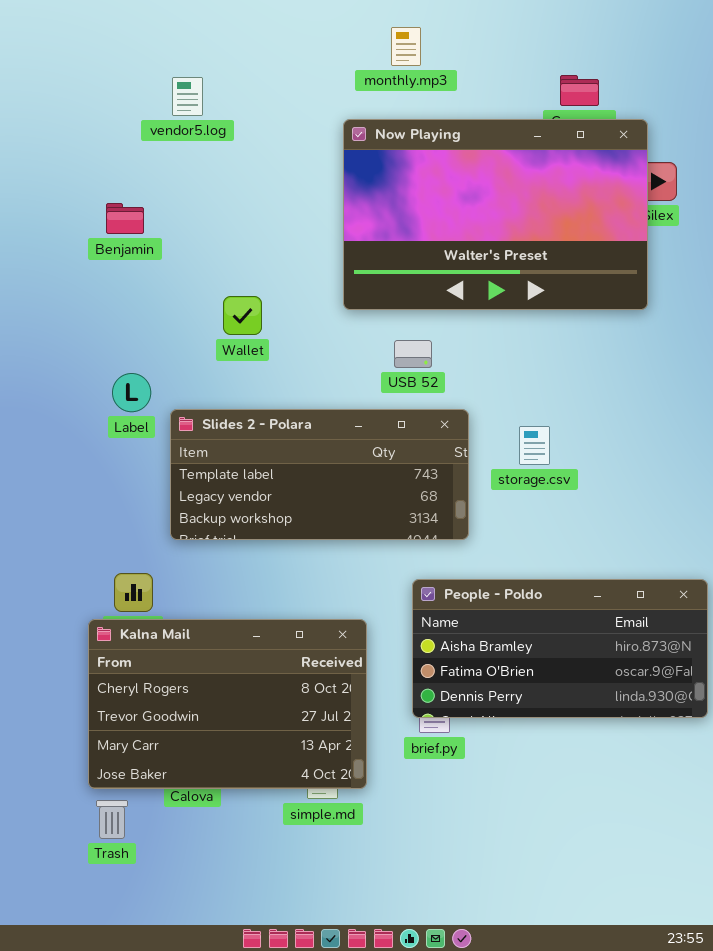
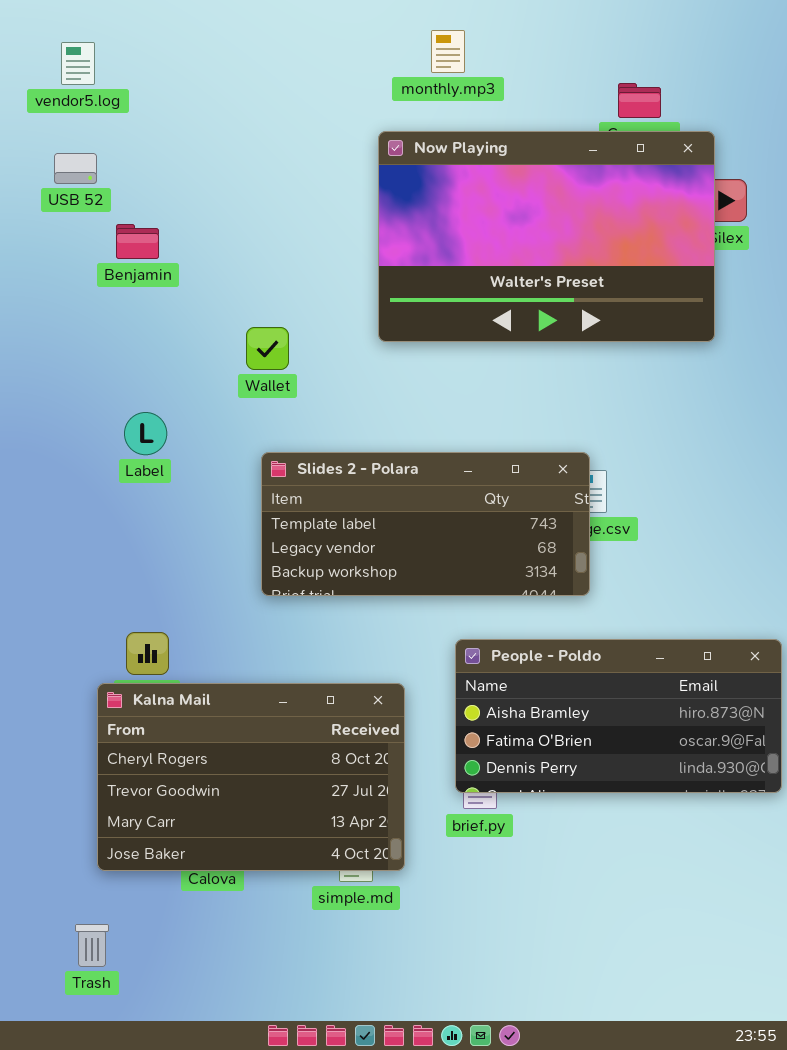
vendor5.log: [172,77,203,116] -> [61,42,95,85], moved
USB 52: [394,340,432,368] -> [54,153,97,184], moved
Slides 2 - Polara: [170,409,469,540] -> [261,452,590,596], moved
Trash: [96,800,128,839] -> [75,924,109,967], moved

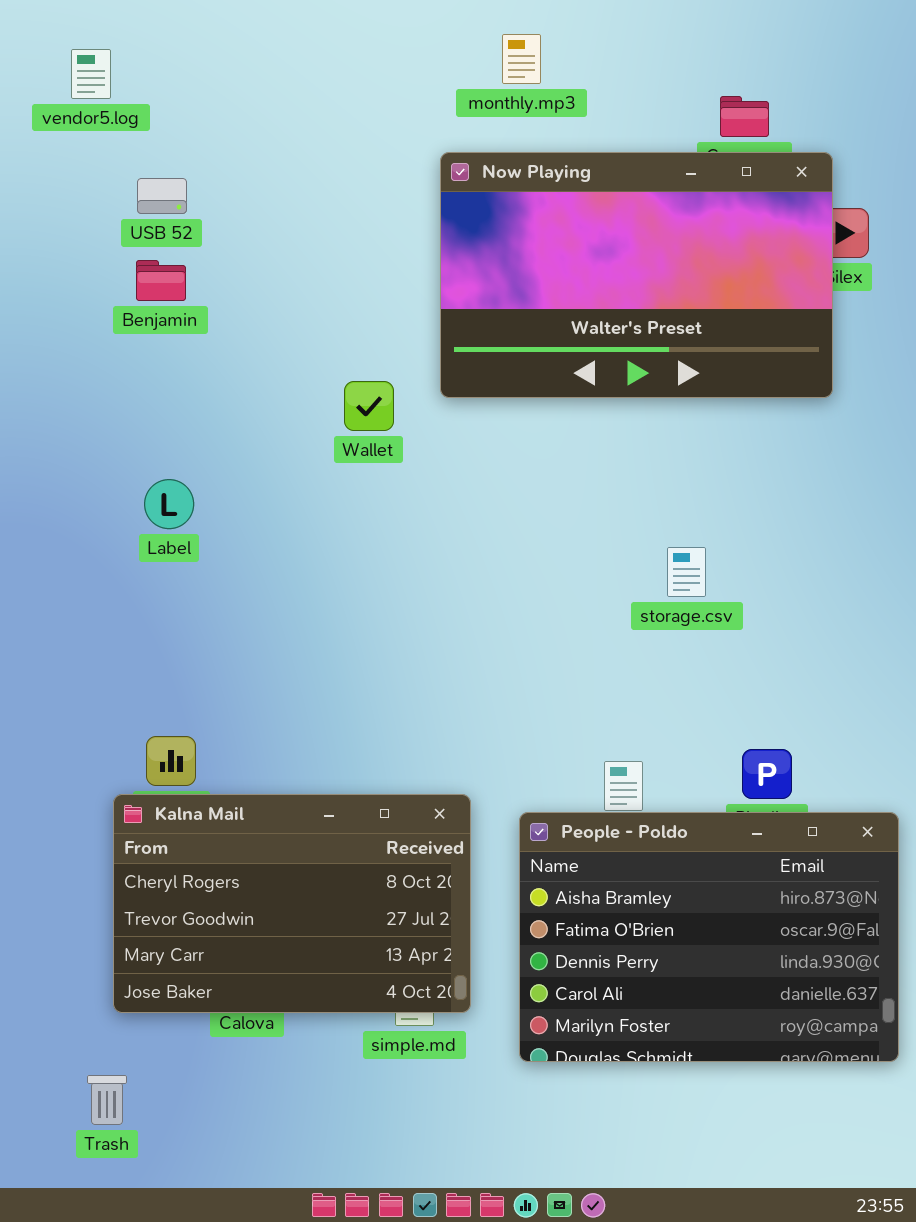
USB 52: [54,153,97,184] -> [137,178,187,214], moved
Wallet: [246,327,289,370] -> [344,381,394,431], moved
Slides 2 - Polara: [261,452,590,596] -> none, closed
People - Poldo: [455,639,782,793] -> [519,812,899,1062], moved, resized

